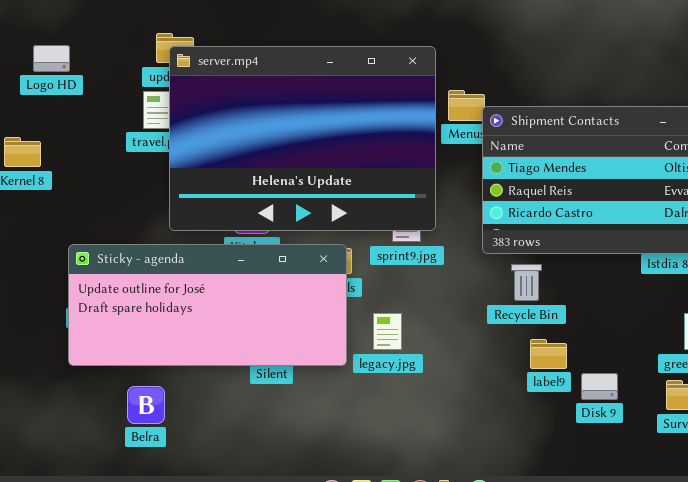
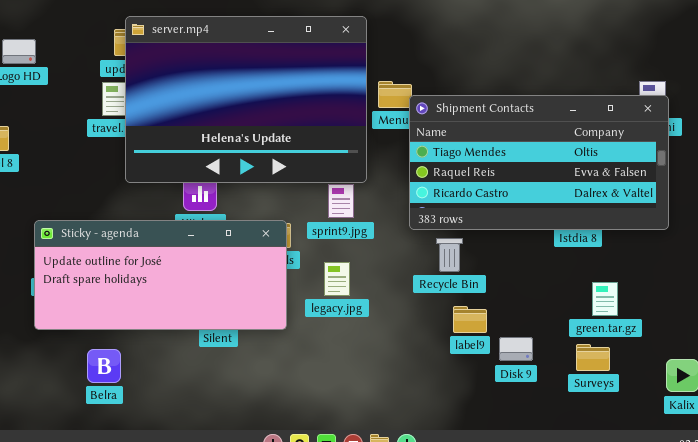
server.mp4: [169,46,436,231] -> [125,16,367,183], moved
legacy.jpg: [373,313,402,350] -> [324,262,350,296], moved

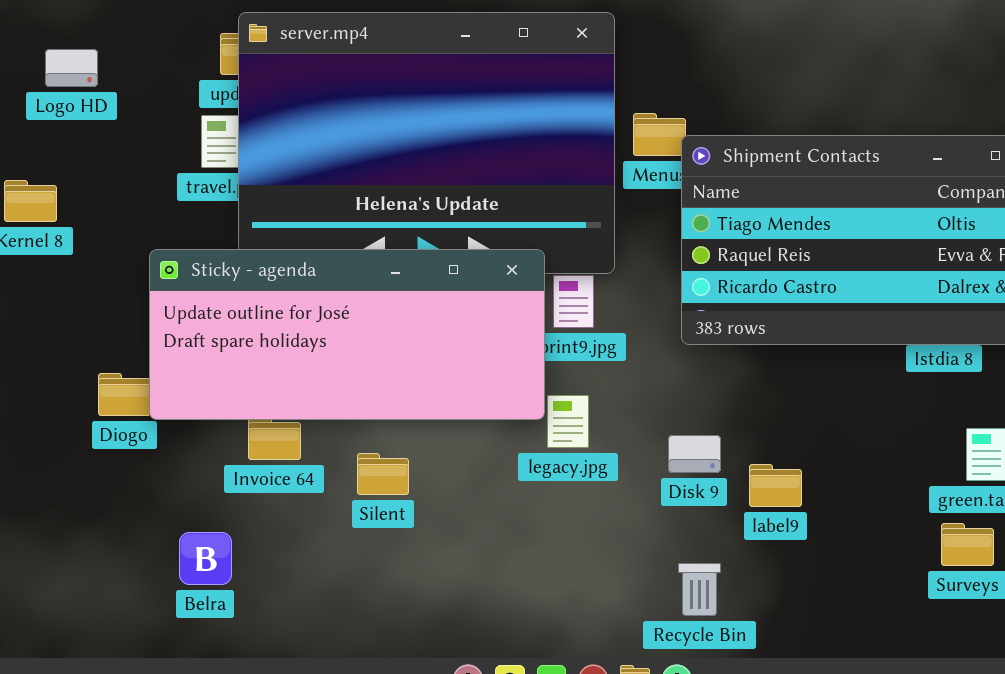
Sticky - agenda: [34,220,287,330] -> [149,249,545,420], moved
Recycle Bin: [436,238,463,272] -> [678,563,721,616], moved
Disk 9: [499,337,533,361] -> [668,435,721,473], moved

